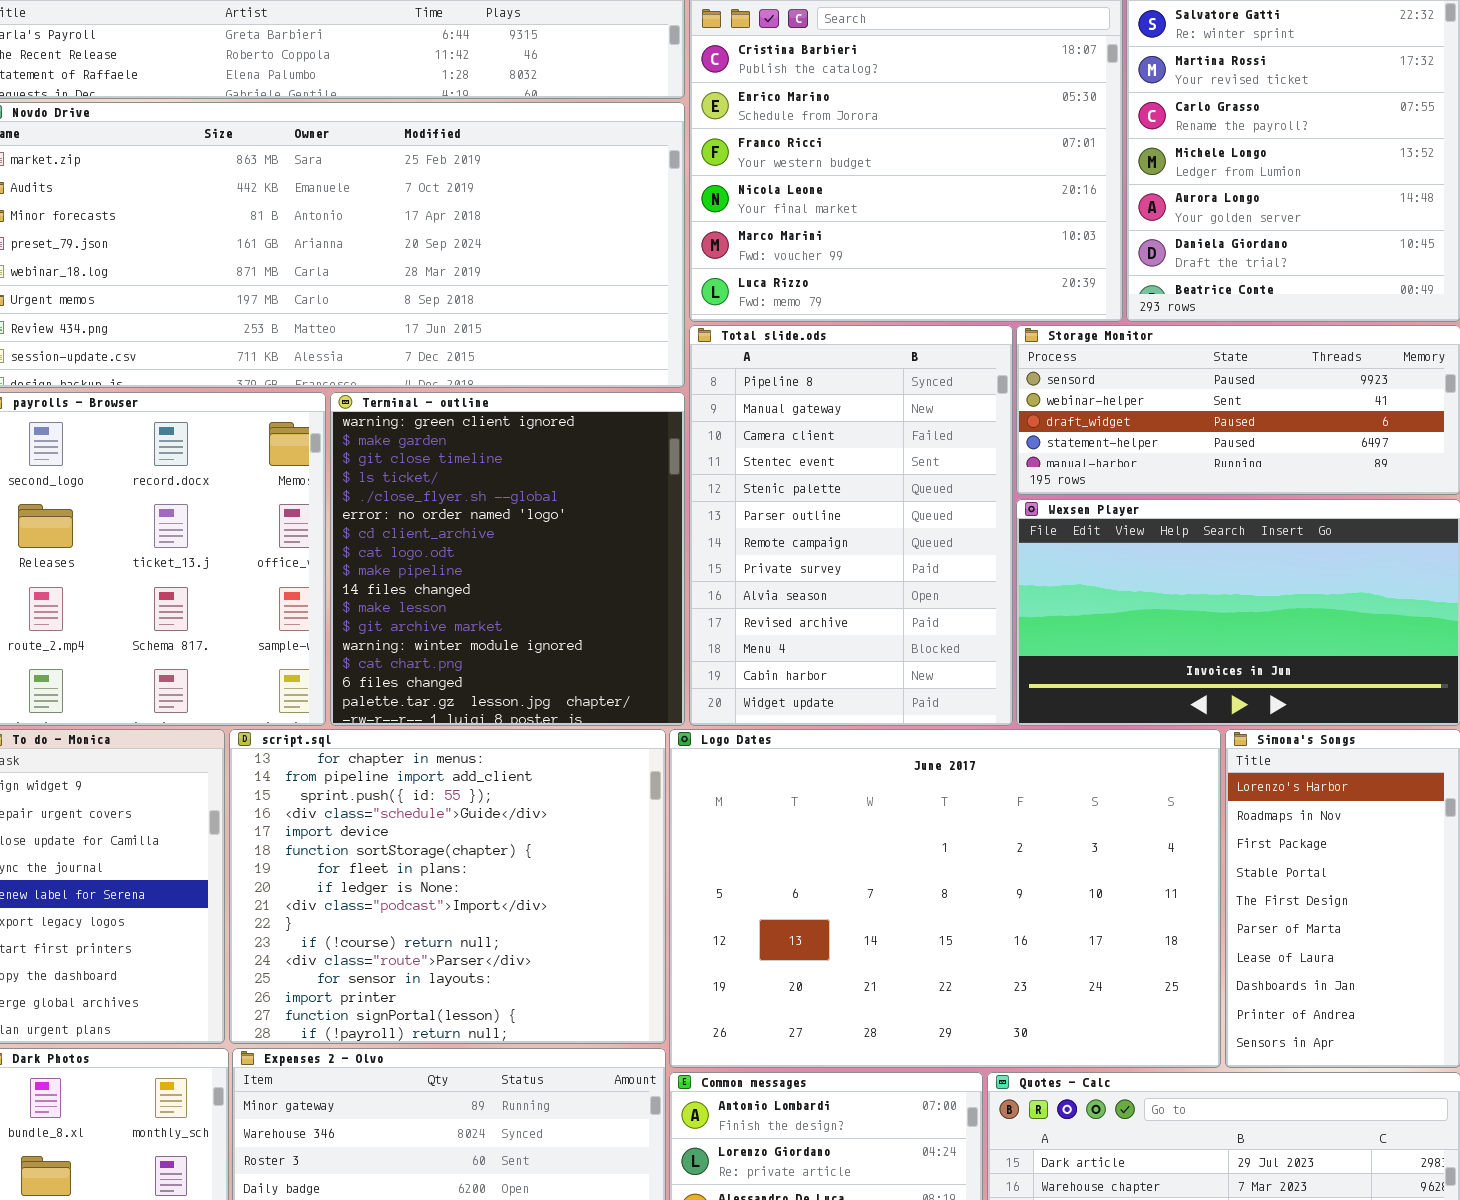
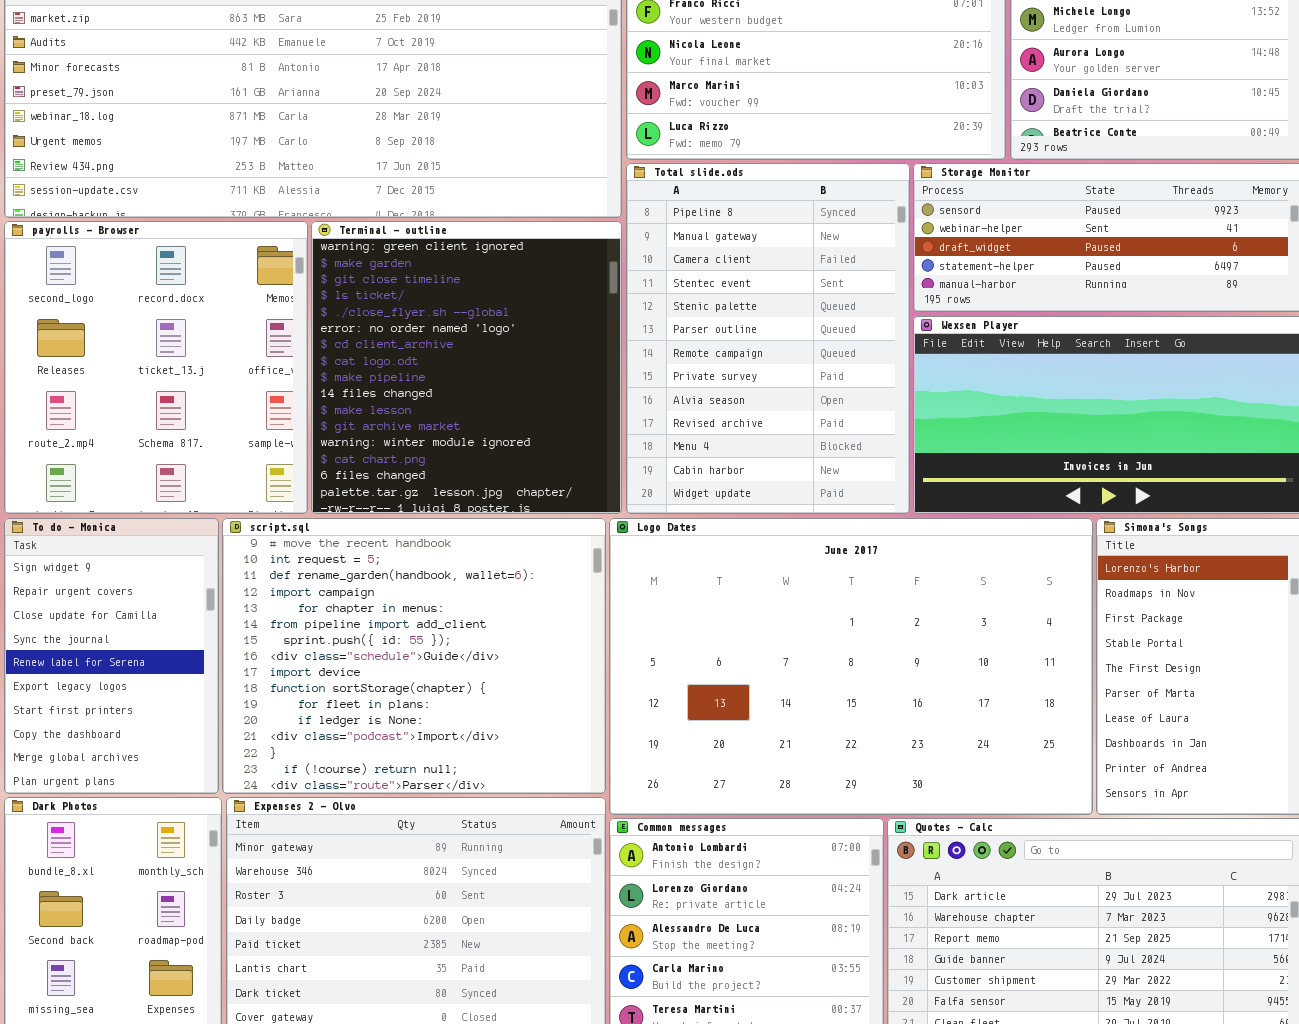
script.sql: [229,729,666,1044] -> [222,518,606,794], scrolled up 4 rows

